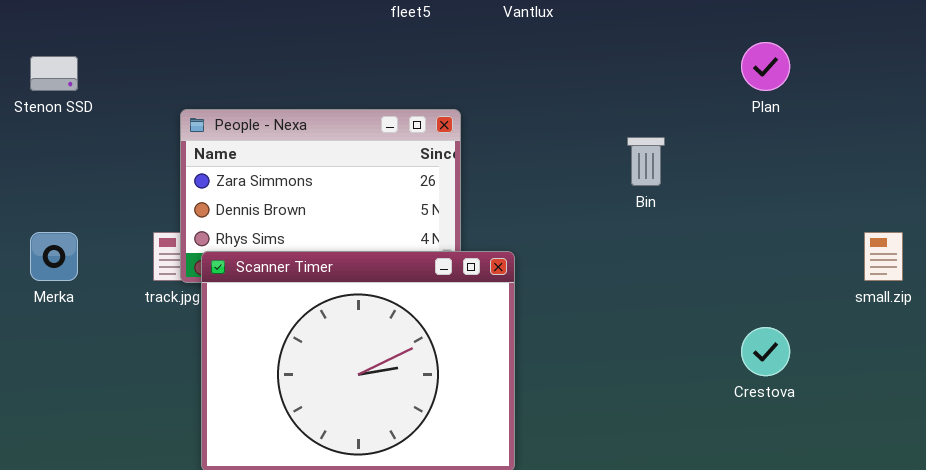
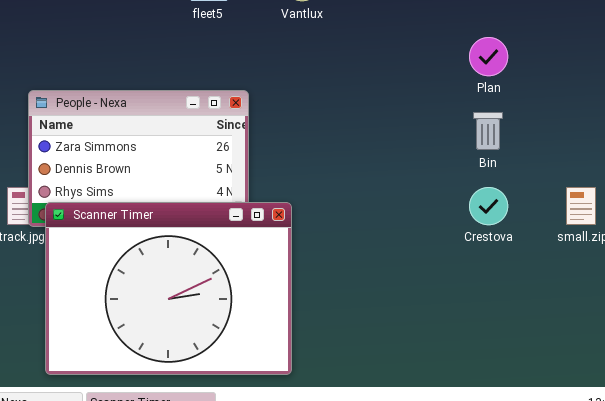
Bin: [627,137,665,186] -> [473,112,503,150], moved
Crestova: [741,327,790,376] -> [469,187,508,225], moved

